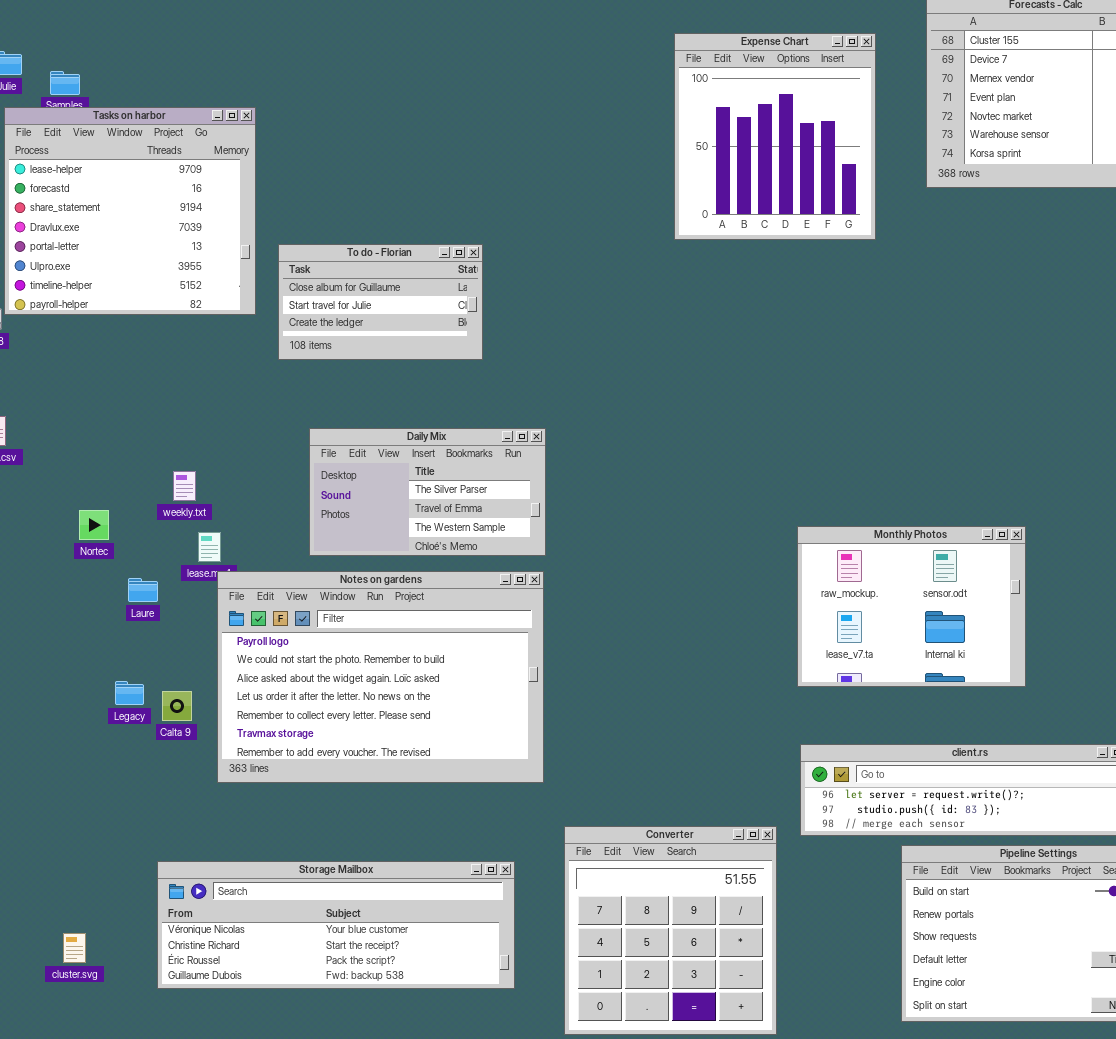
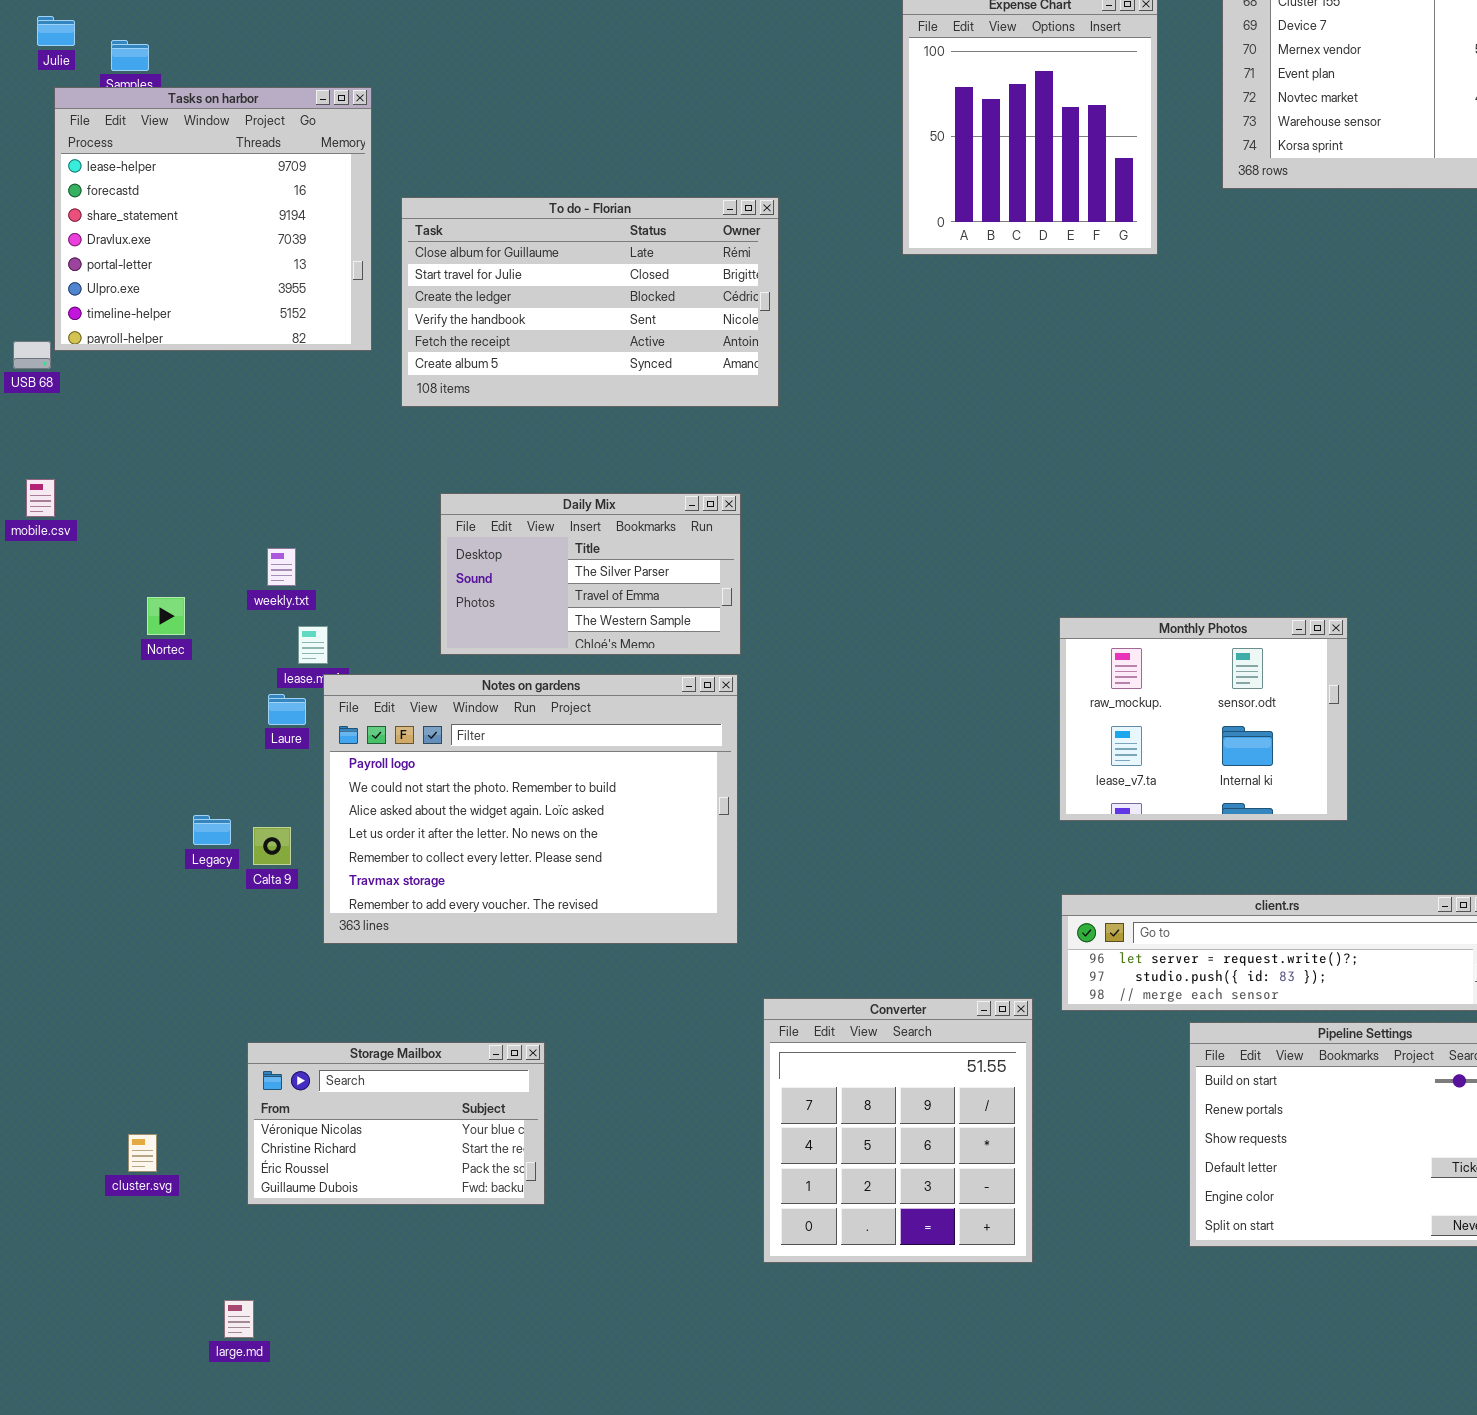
To do - Florian: [278,244,483,360] -> [401,197,779,407], resized
Laure: [128,578,158,602] -> [268,694,306,725], moved
Storage Mailbox: [157,861,515,989] -> [247,1042,545,1205], resized

